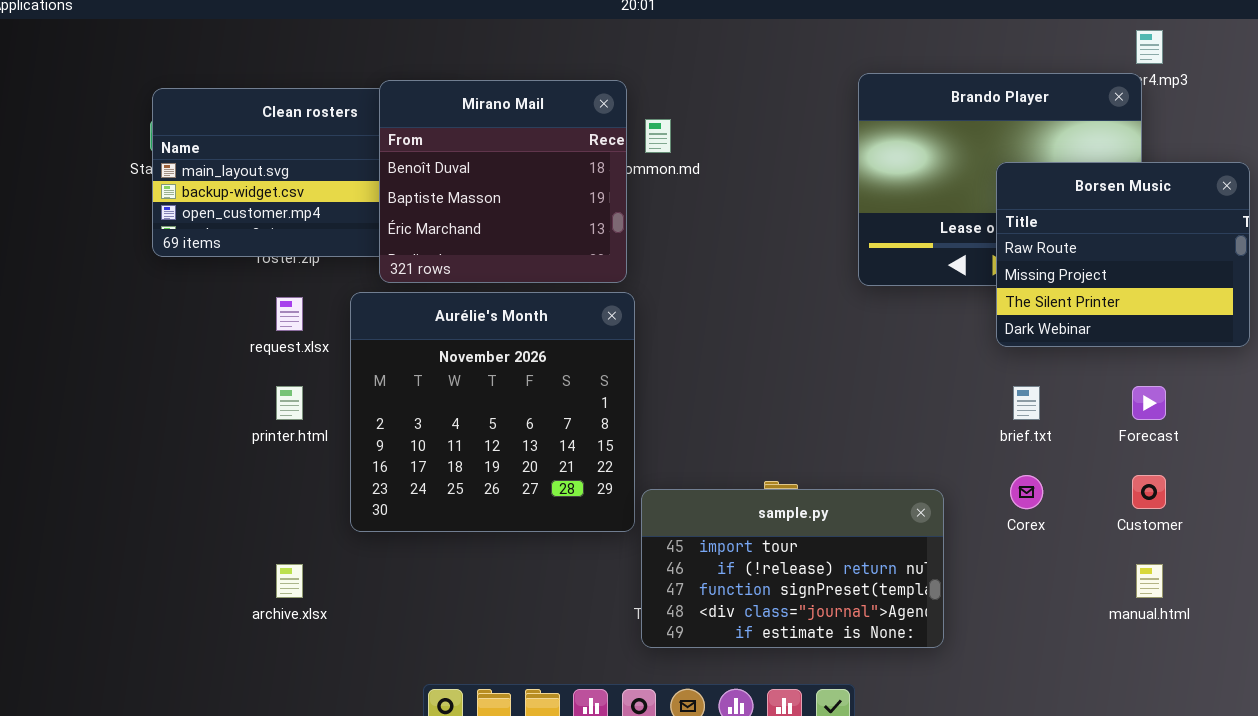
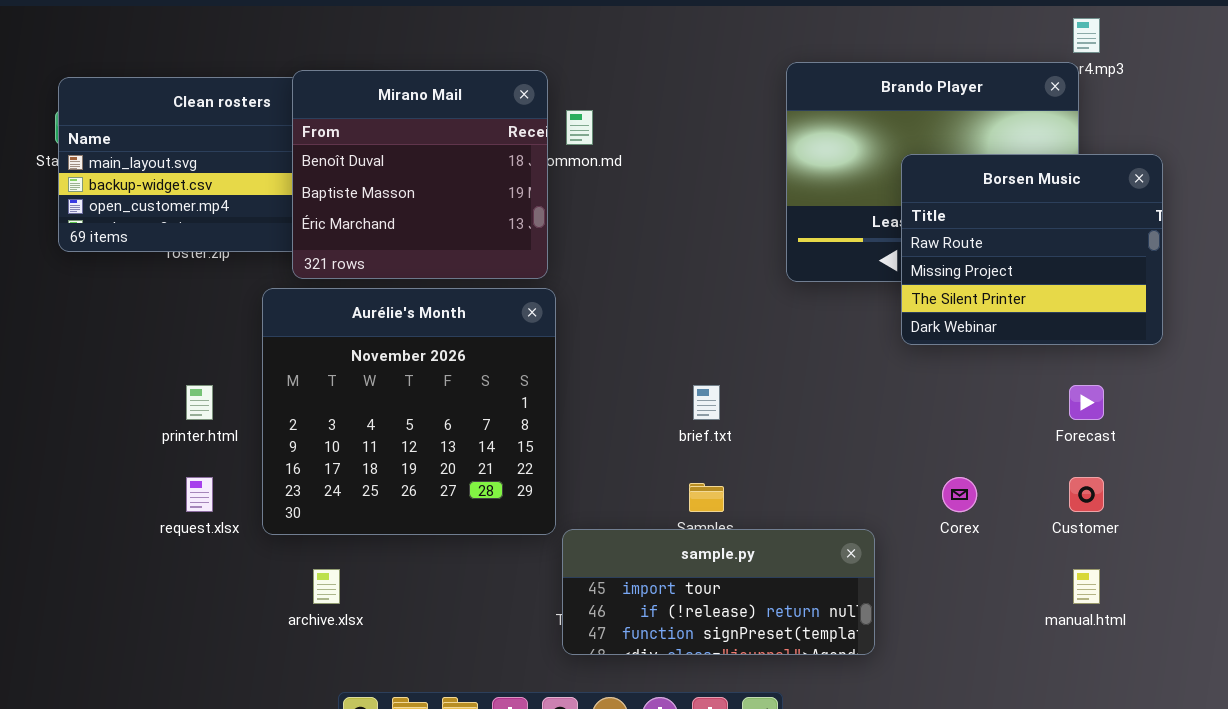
Borsen Music: [996,162,1250,347] -> [901,154,1163,345], moved
request.xlsx: [276,297,303,331] -> [186,477,213,512], moved
brief.txt: [1013,386,1040,420] -> [693,385,720,420], moved
sample.py: [641,489,944,648] -> [562,529,875,655], resized
archive.xlsx: [276,564,303,598] -> [313,569,340,604], moved

